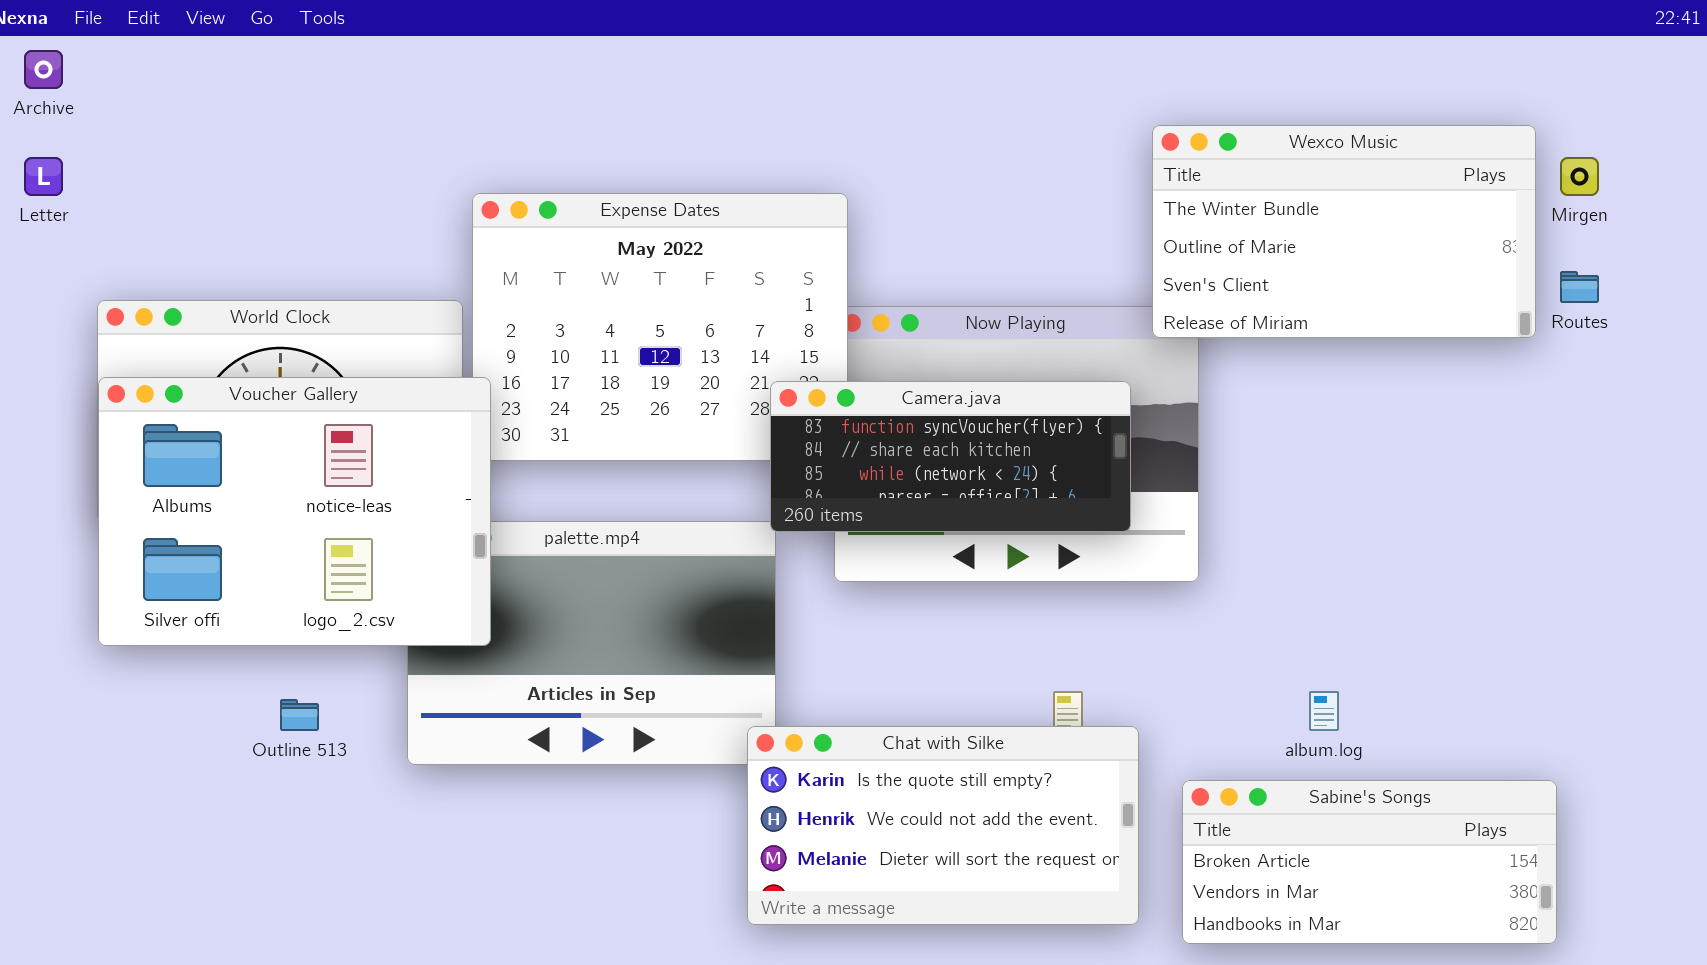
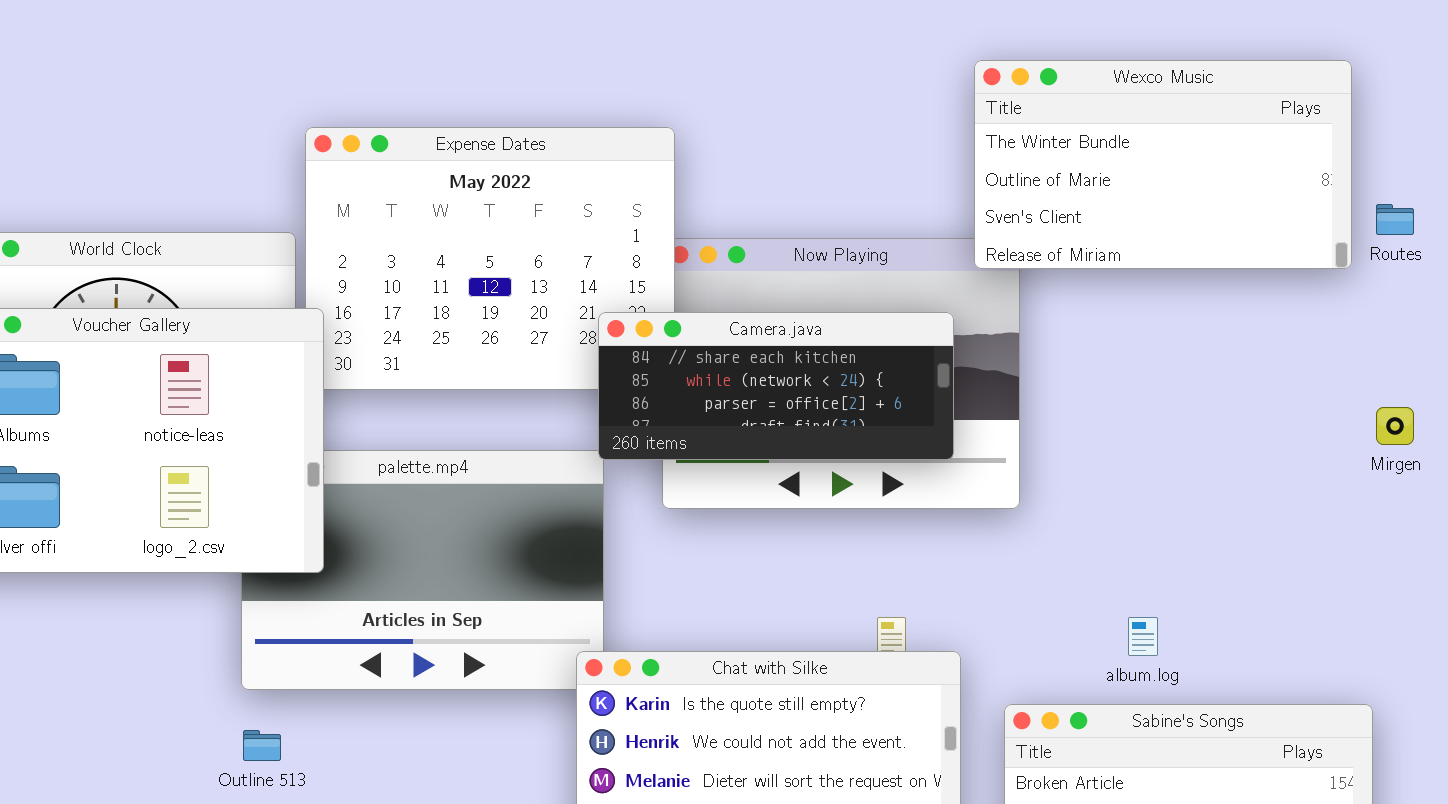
Mirgen: [1560,157,1599,196] -> [1376,407,1414,445], moved
Camera.java: [770,381,1131,532] -> [598,312,954,460], scrolled down 1 row
Outline 513: [280,699,319,731] -> [243,730,281,761], moved

